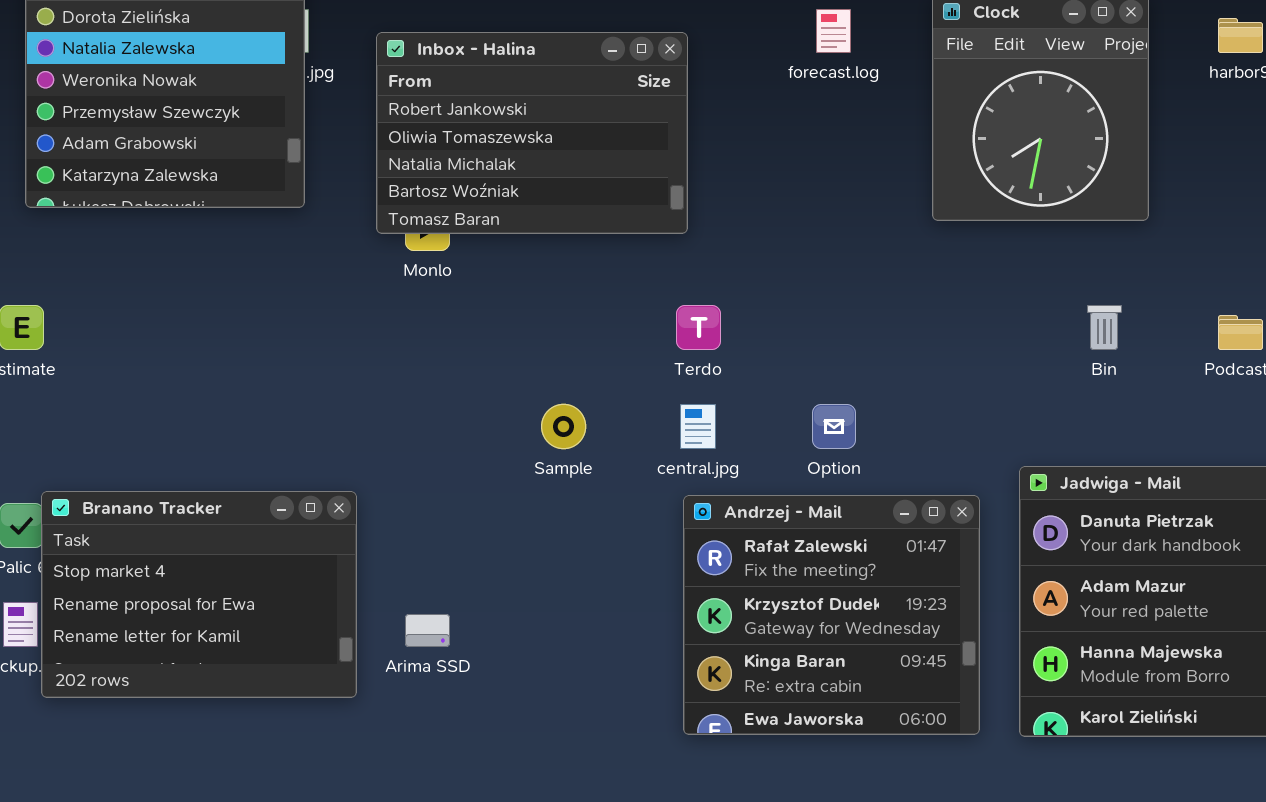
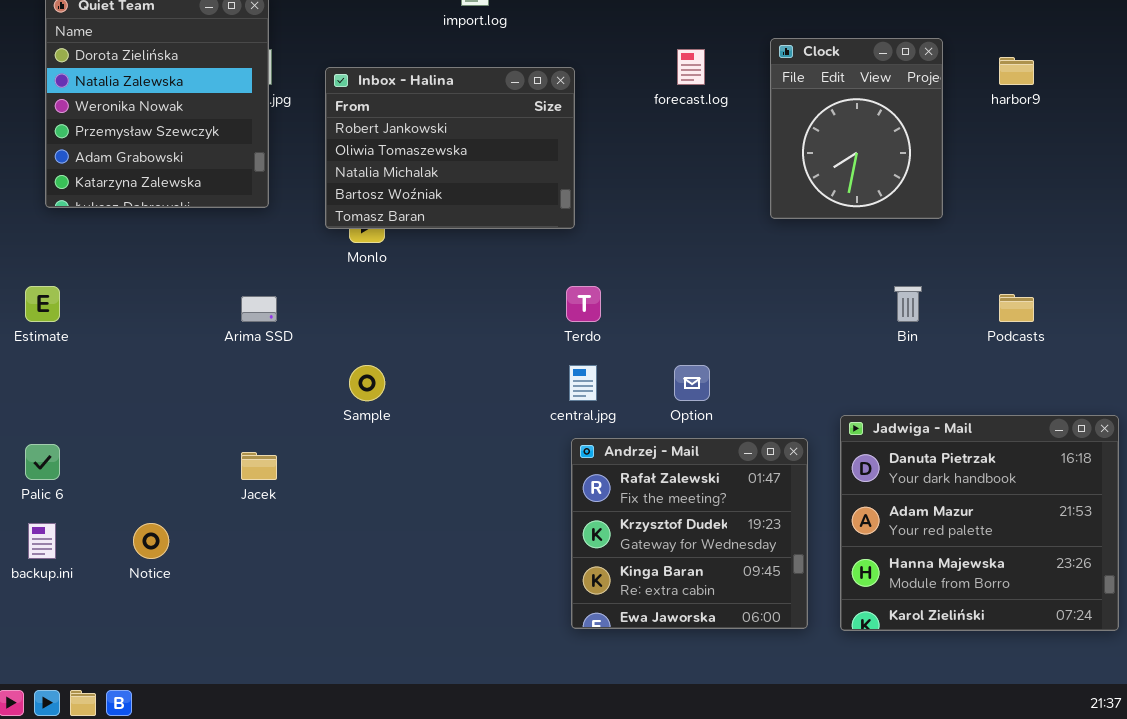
Sample: [541,404,586,449] -> [349,365,385,401], moved
Branano Tracker: [41,491,357,698] -> none, closed
Arima SSD: [405,614,450,647] -> [241,296,277,322], moved

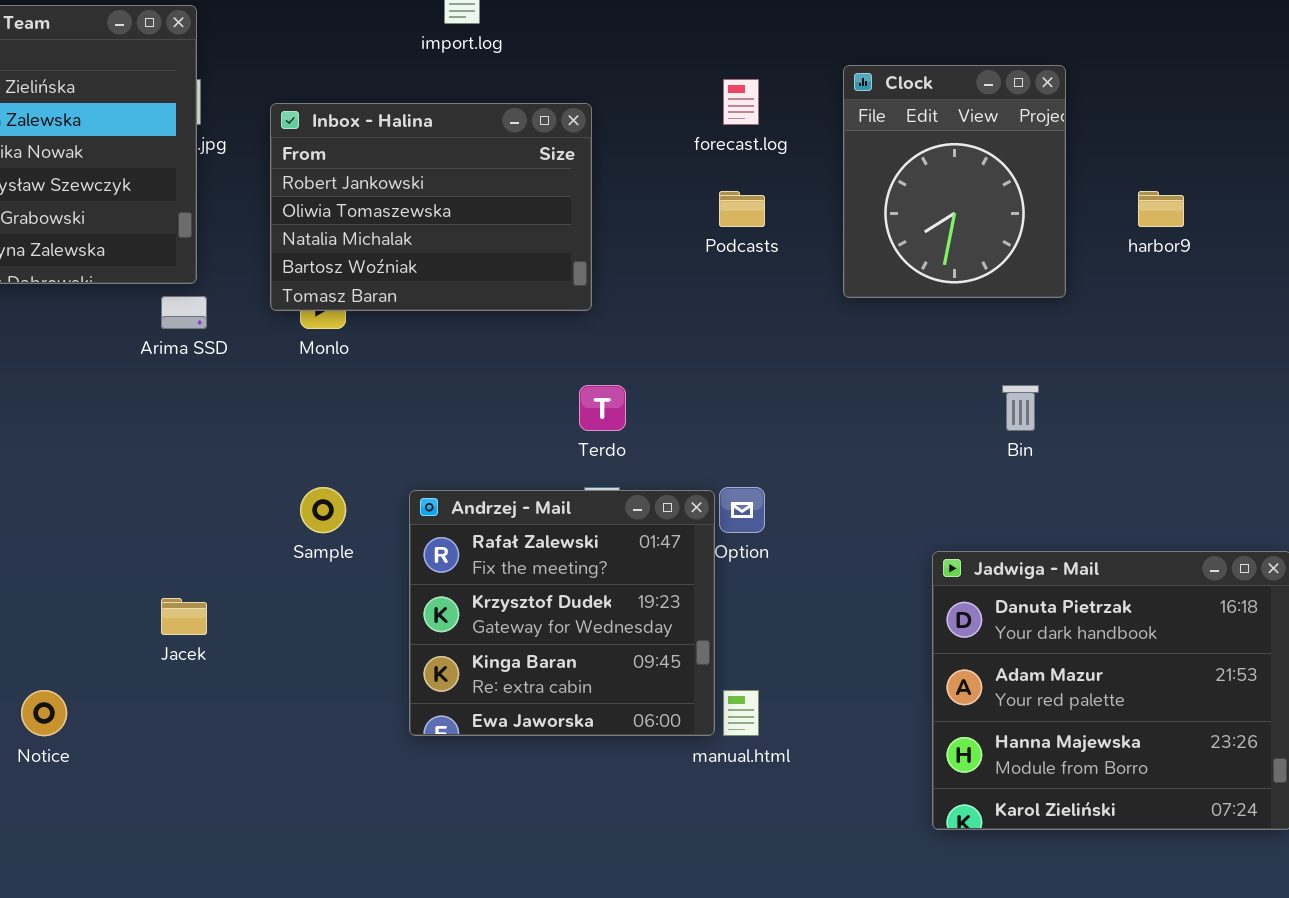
harbor9: [999,57,1034,85] -> [1138,191,1184,227], moved
Podcasts: [999,294,1034,322] -> [719,191,765,227], moved
Arima SSD: [241,296,277,322] -> [161,296,207,329], moved
Andrzej - Mail: [571,438,808,629] -> [409,490,715,736], moved

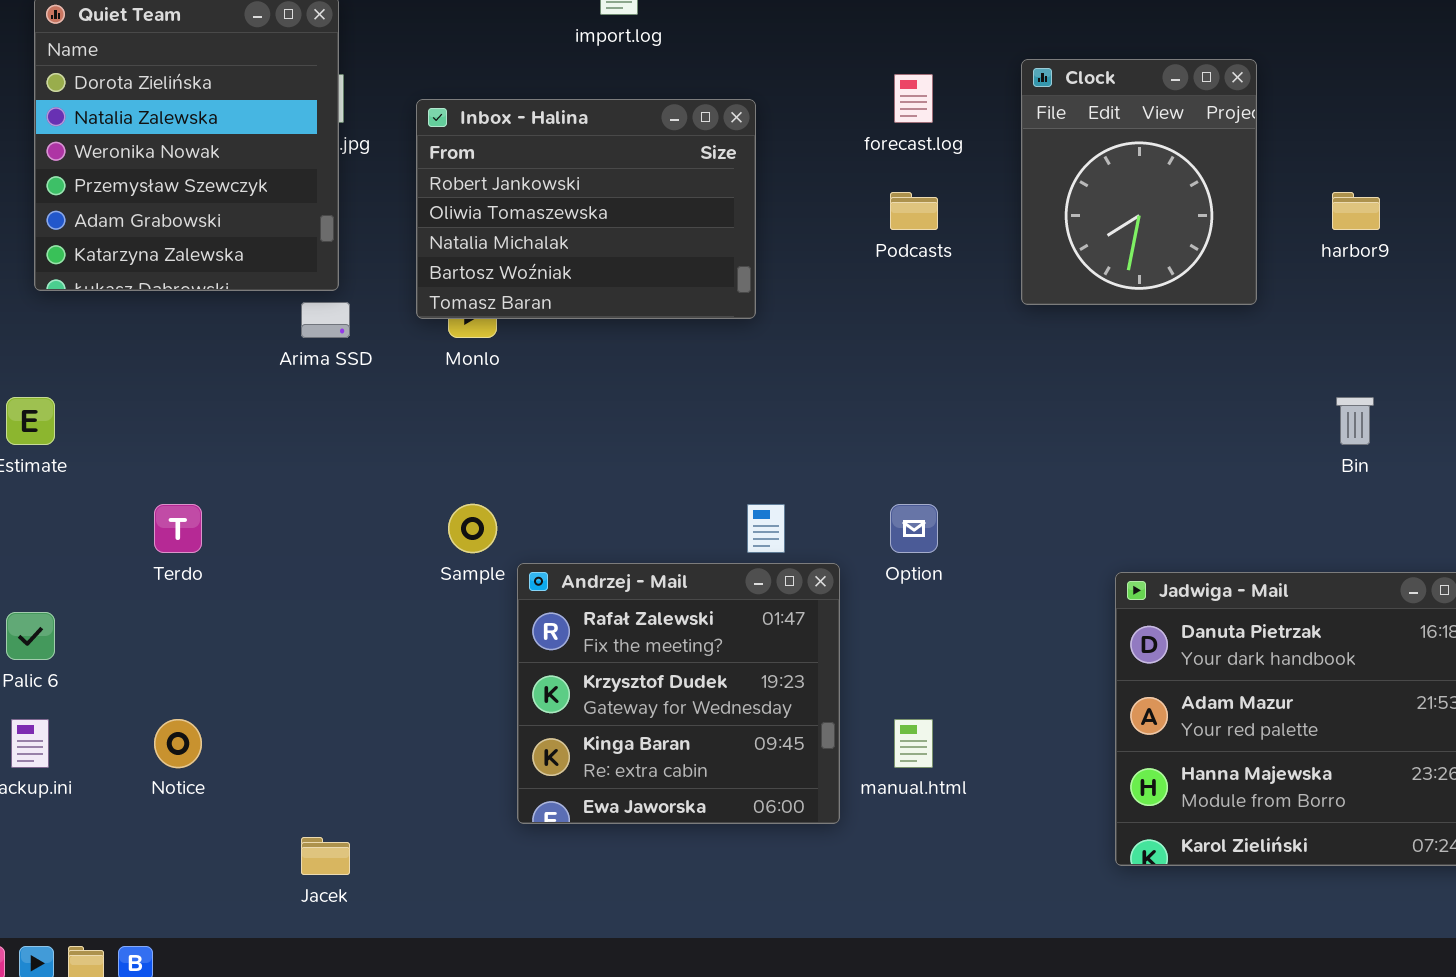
Terdo: [579,385,626,431] -> [154,504,202,553], moved
Bin: [1002,385,1039,431] -> [1336,397,1374,445], moved
Andrzej - Mail: [409,490,715,736] -> [517,563,840,824], moved
Jacek: [161,598,207,635] -> [301,837,350,875], moved

